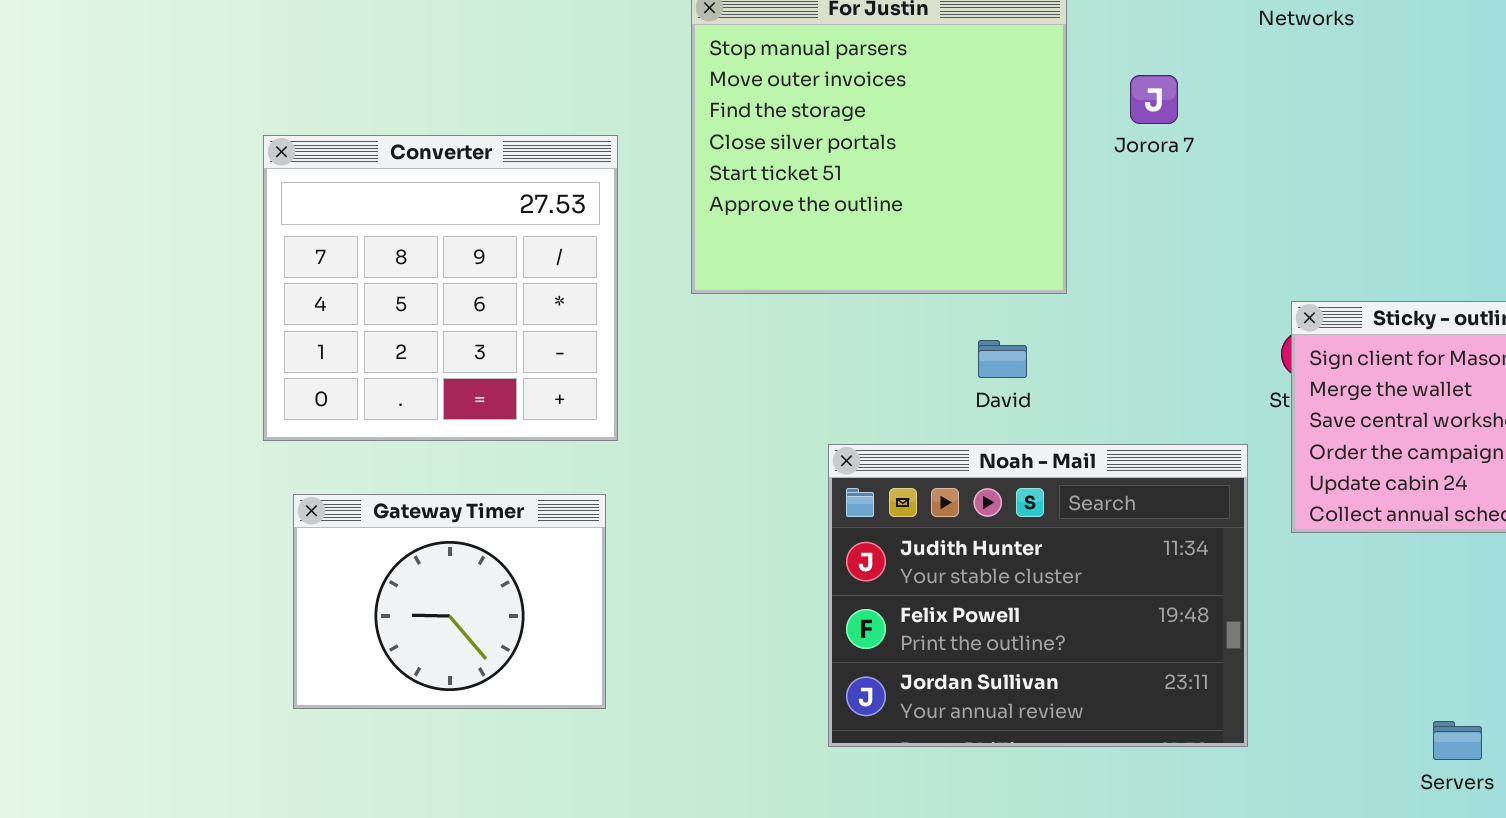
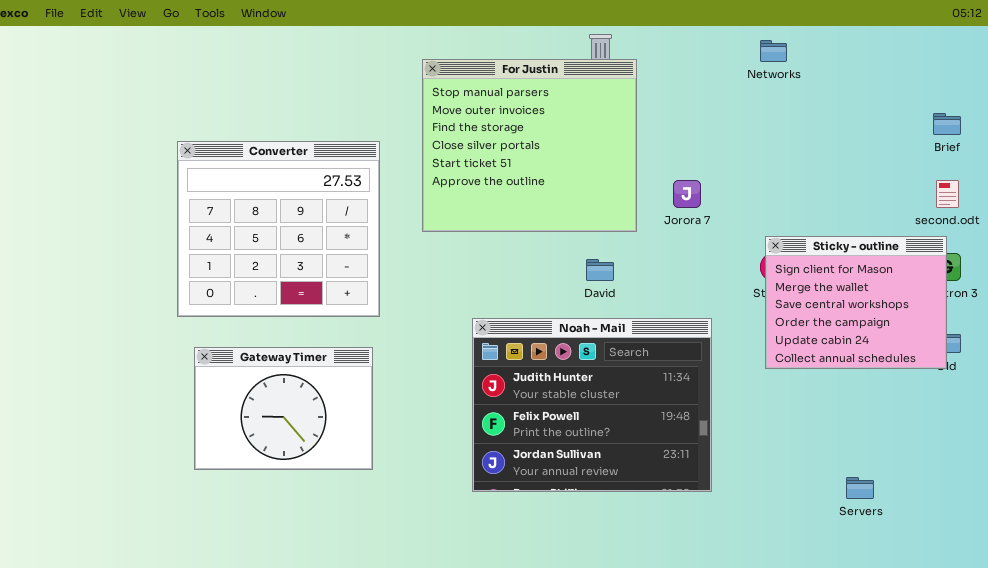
Jorora 7: [1130,75,1178,124] -> [673,180,701,208], moved
Noah - Mail: [828,444,1248,747] -> [472,318,712,492], moved

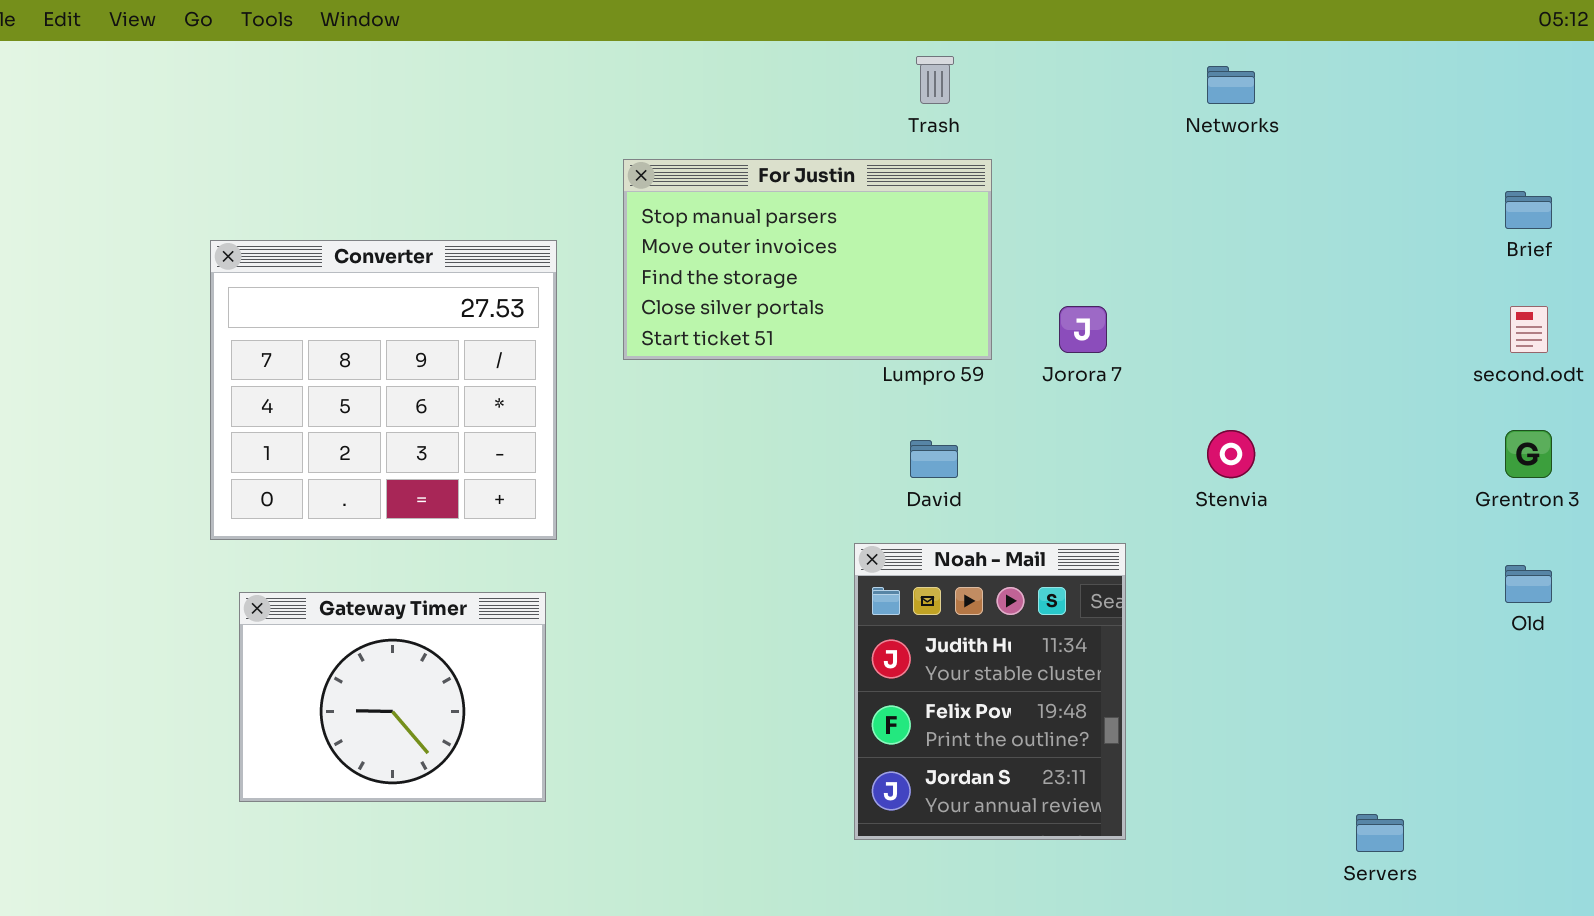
For Justin: [422,59,637,232] -> [623,159,992,360], moved, resized
Sticky - outline: [765,236,947,369] -> none, closed
Noah - Mail: [472,318,712,492] -> [854,543,1126,840], resized

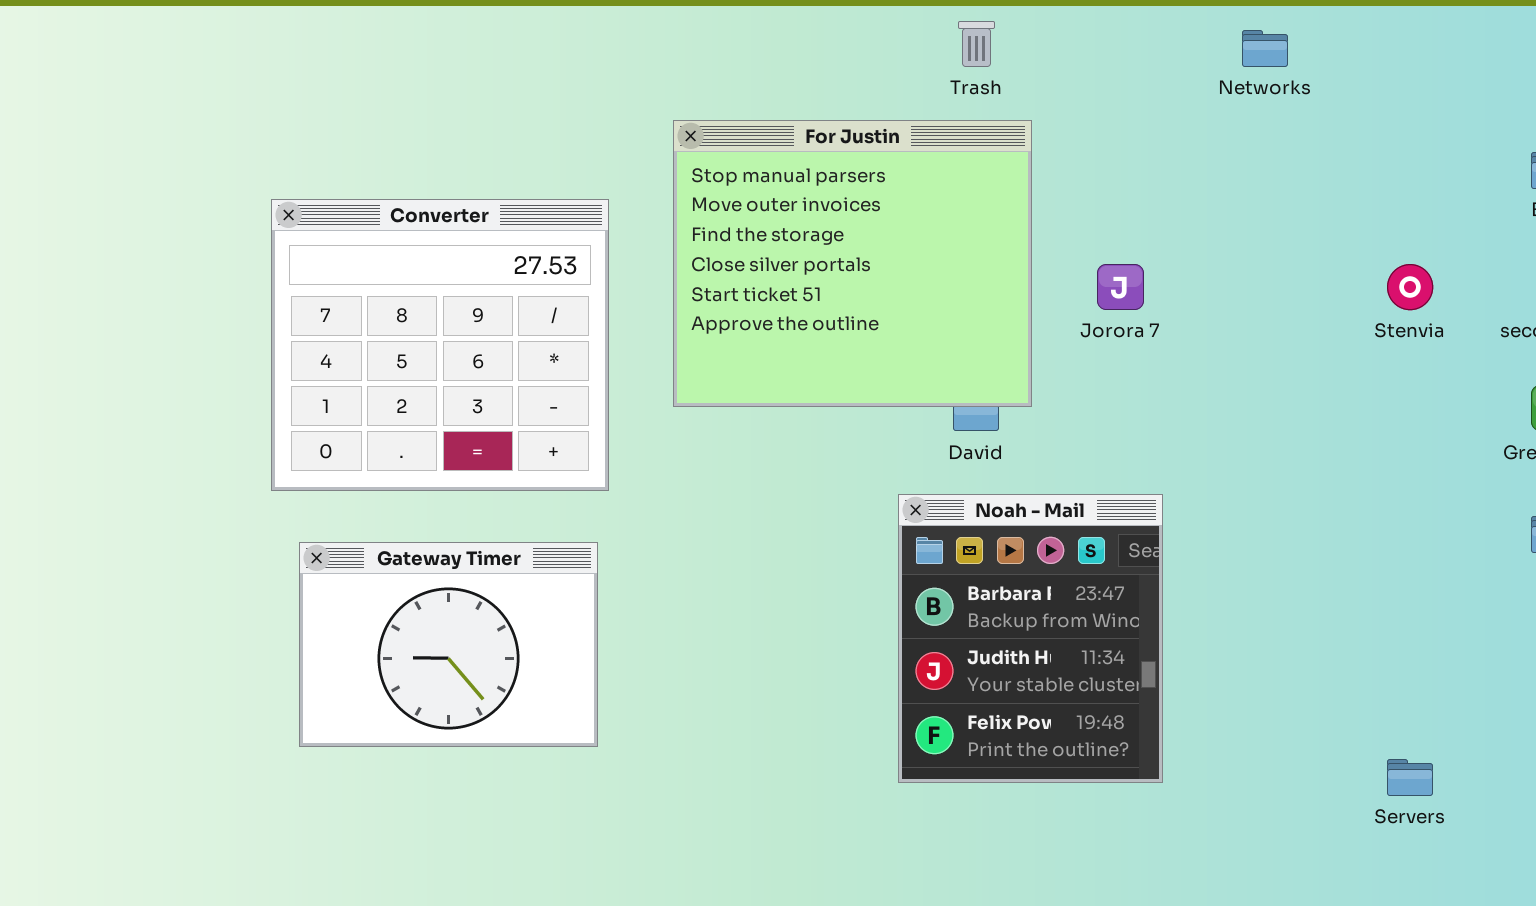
For Justin: [623,159,992,360] -> [673,120,1032,407], resized
Stenvia: [1207,430,1255,478] -> [1387,264,1433,310], moved
Noah - Mail: [854,543,1126,840] -> [898,494,1163,783], scrolled up 1 row

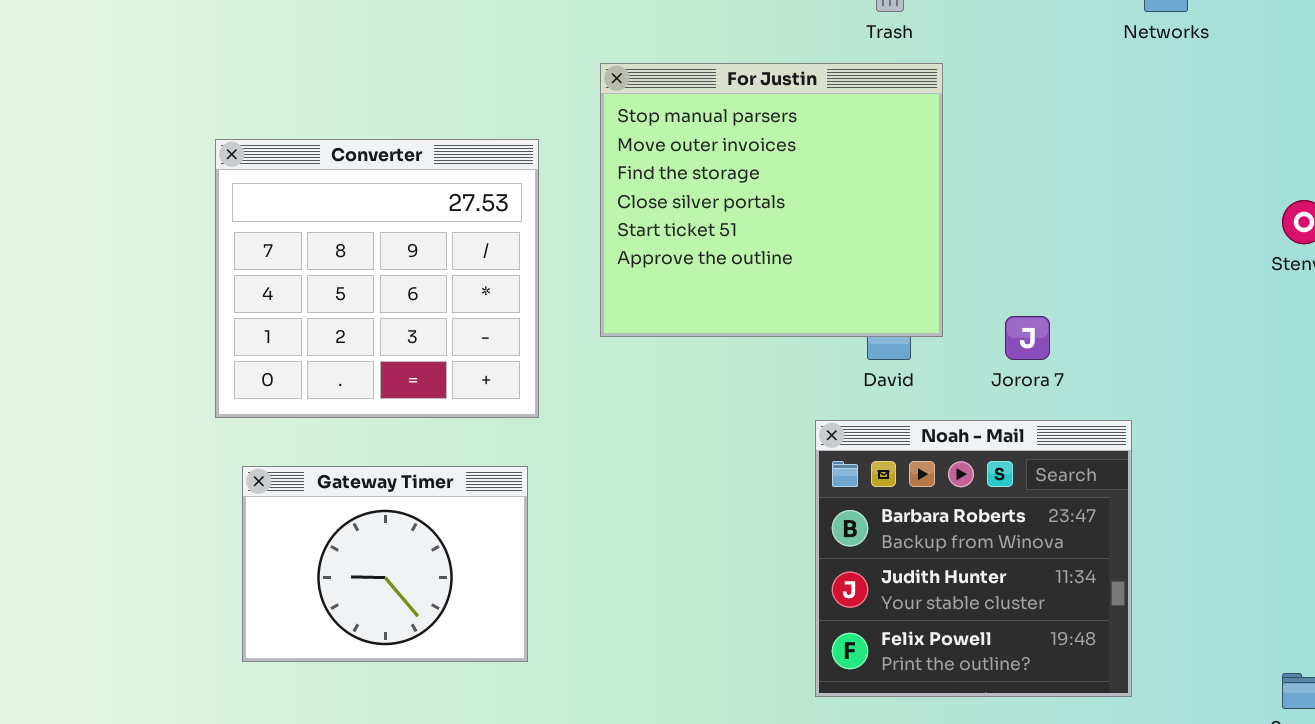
Jorora 7: [1097,264,1144,310] -> [1005,316,1050,360], moved
Noah - Mail: [898,494,1163,783] -> [815,420,1132,697], resized

